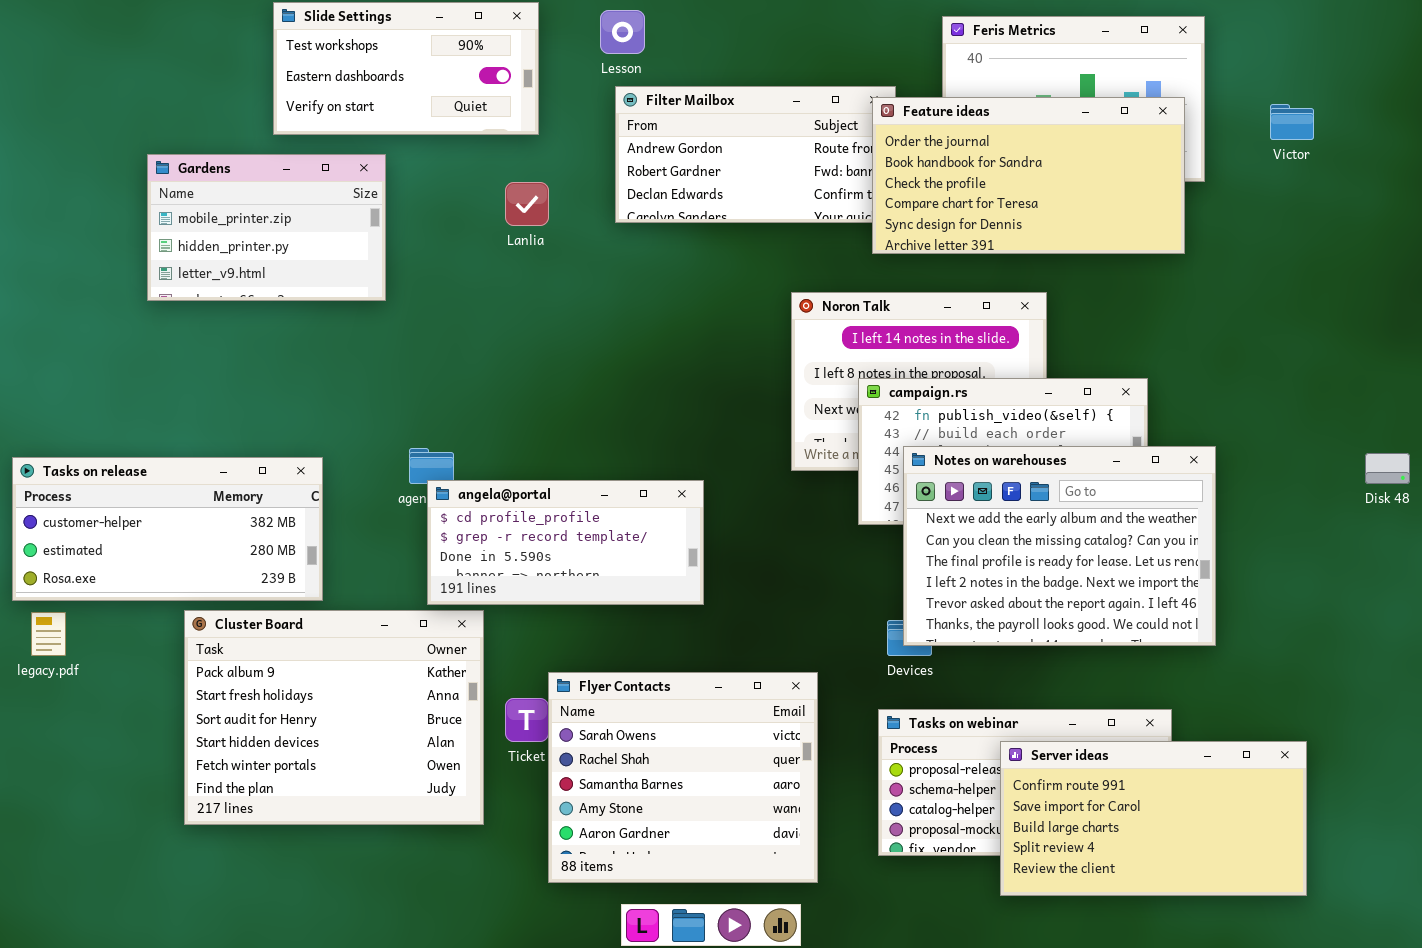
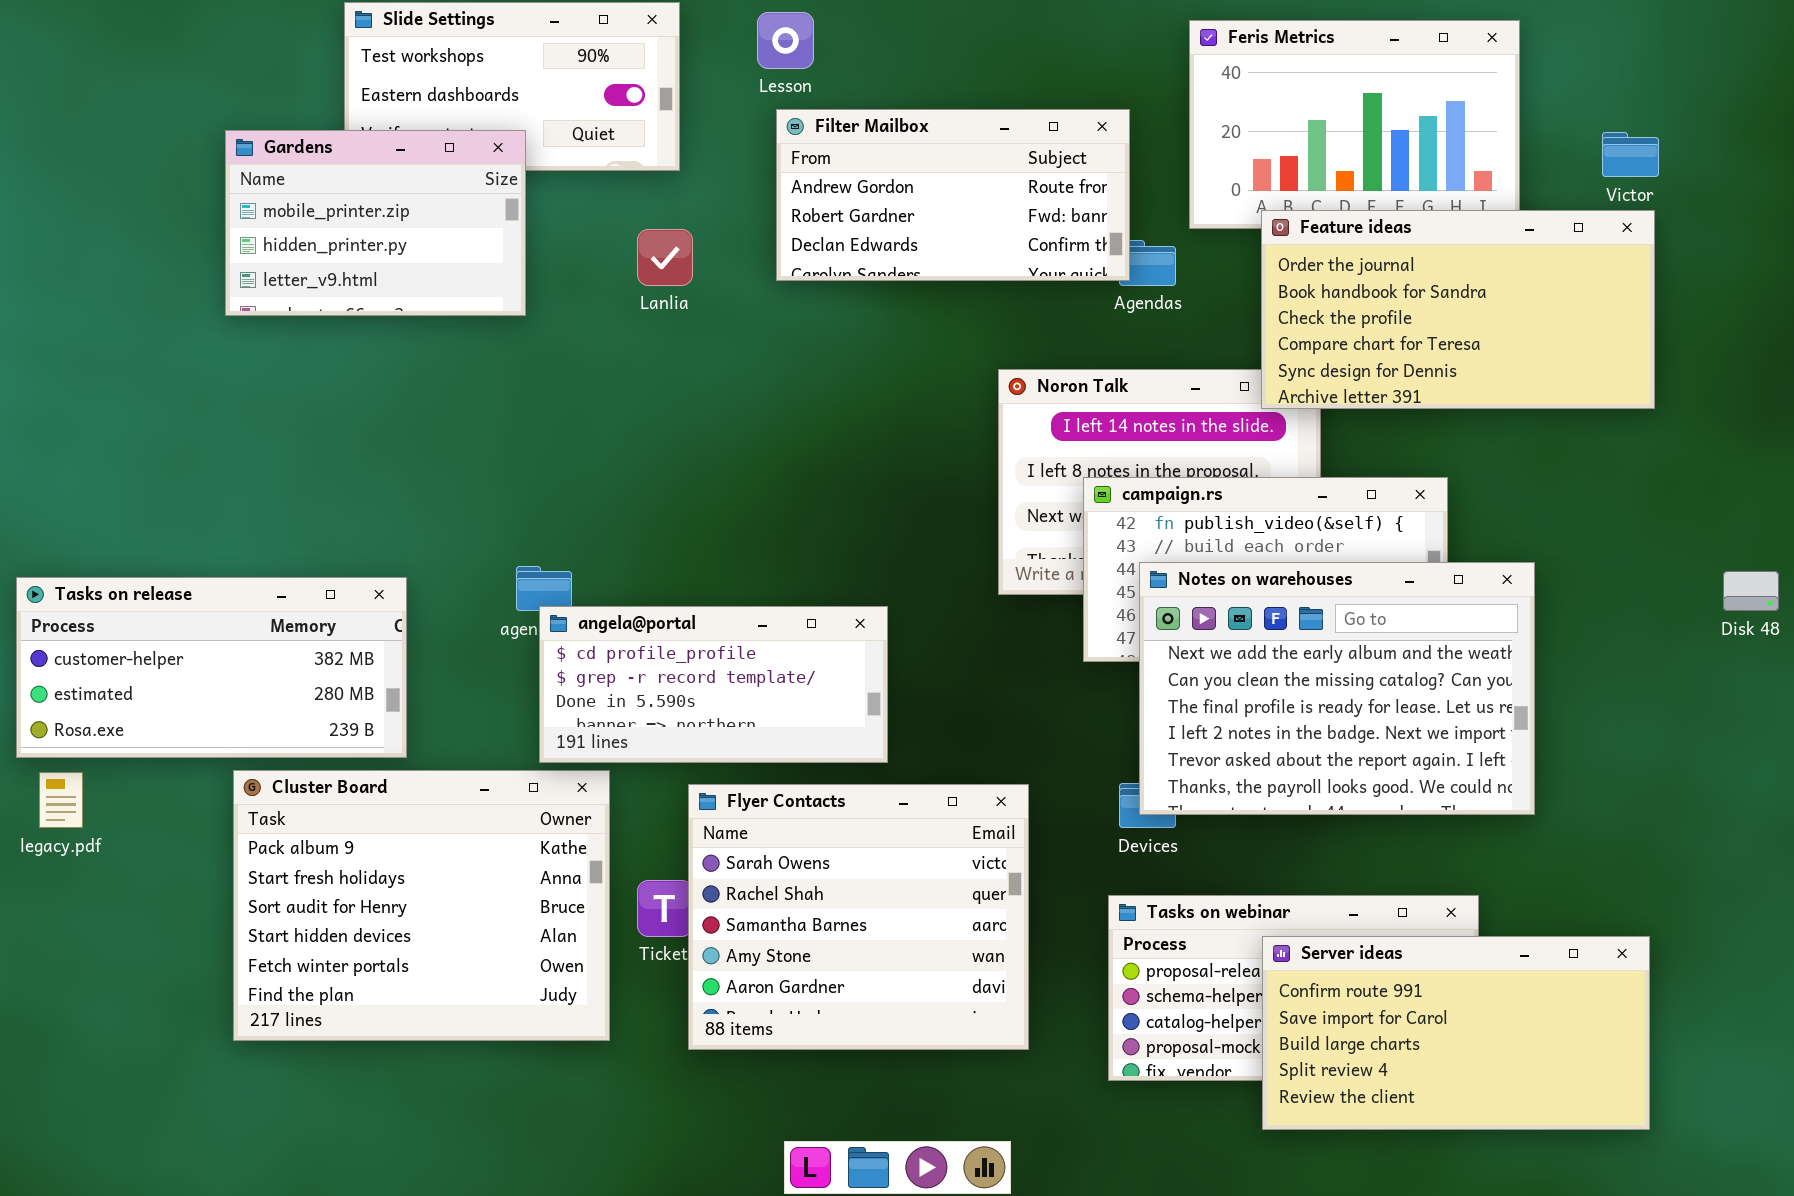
Feature ideas: [872,97,1185,254] -> [1261,210,1655,409], moved
Gardens: [147,154,386,301] -> [225,130,526,316], moved
Flyer Contacts: [548,672,818,883] -> [688,784,1029,1050], moved

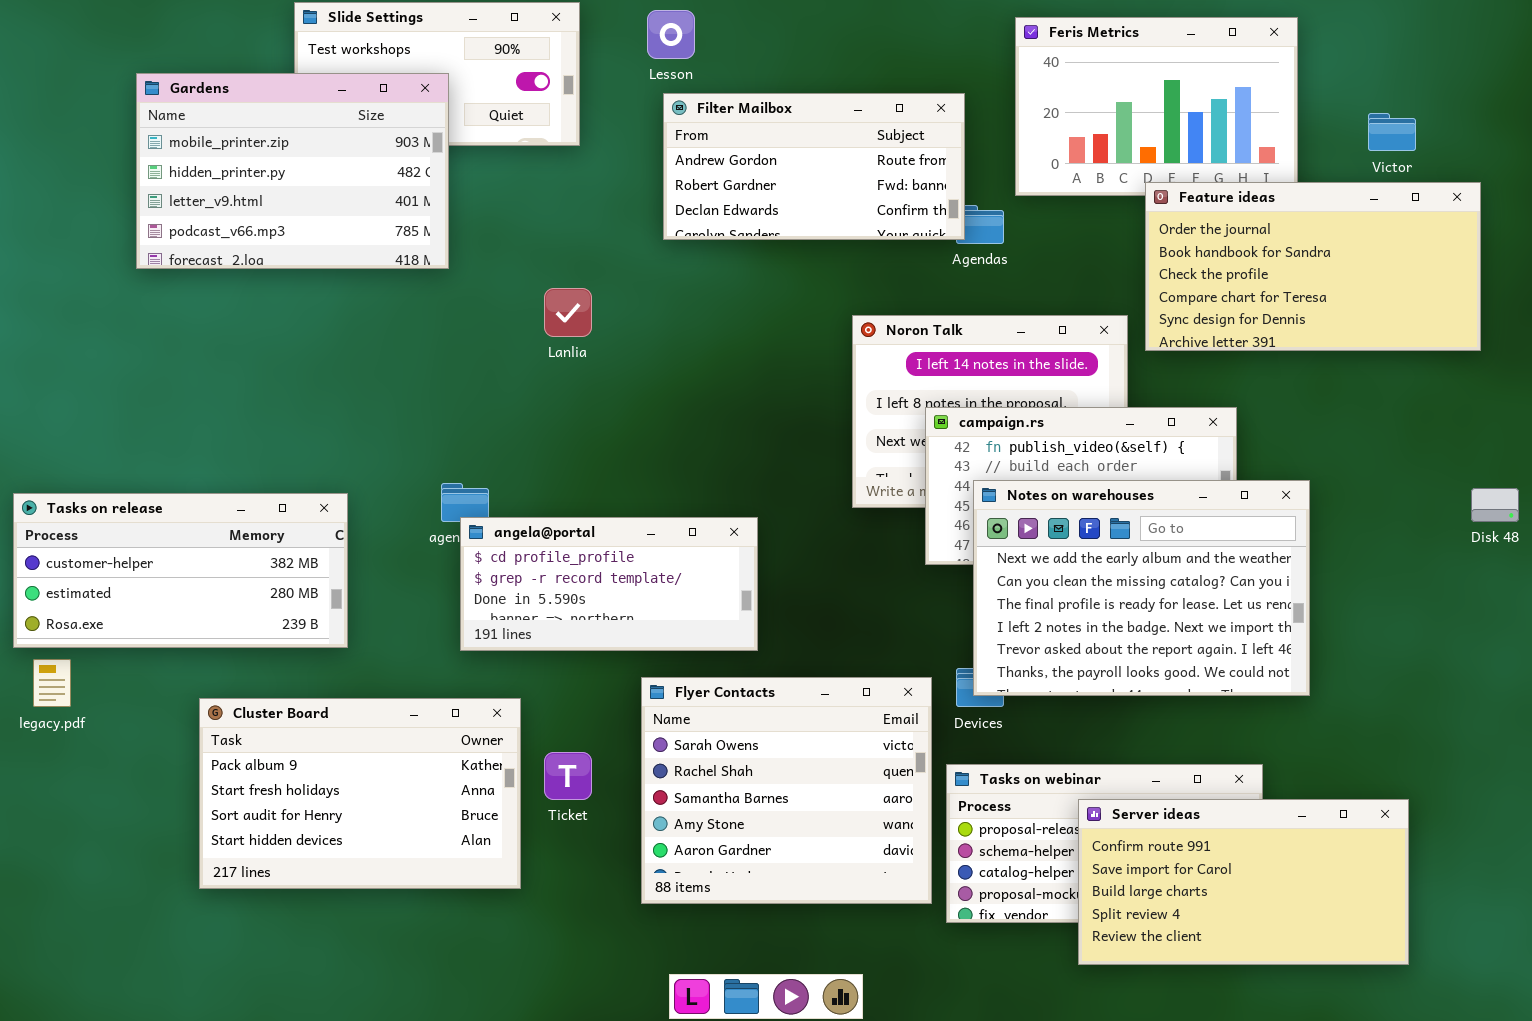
Gardens: [225,130,526,316] -> [136,73,449,269], resized
Feature ideas: [1261,210,1655,409] -> [1145,182,1481,351], moved
Lanlia: [637,229,693,286] -> [544,288,592,337], moved
Cluster Board: [233,770,610,1041] -> [199,698,521,889], resized
Flyer Contacts: [688,784,1029,1050] -> [641,677,932,904], moved

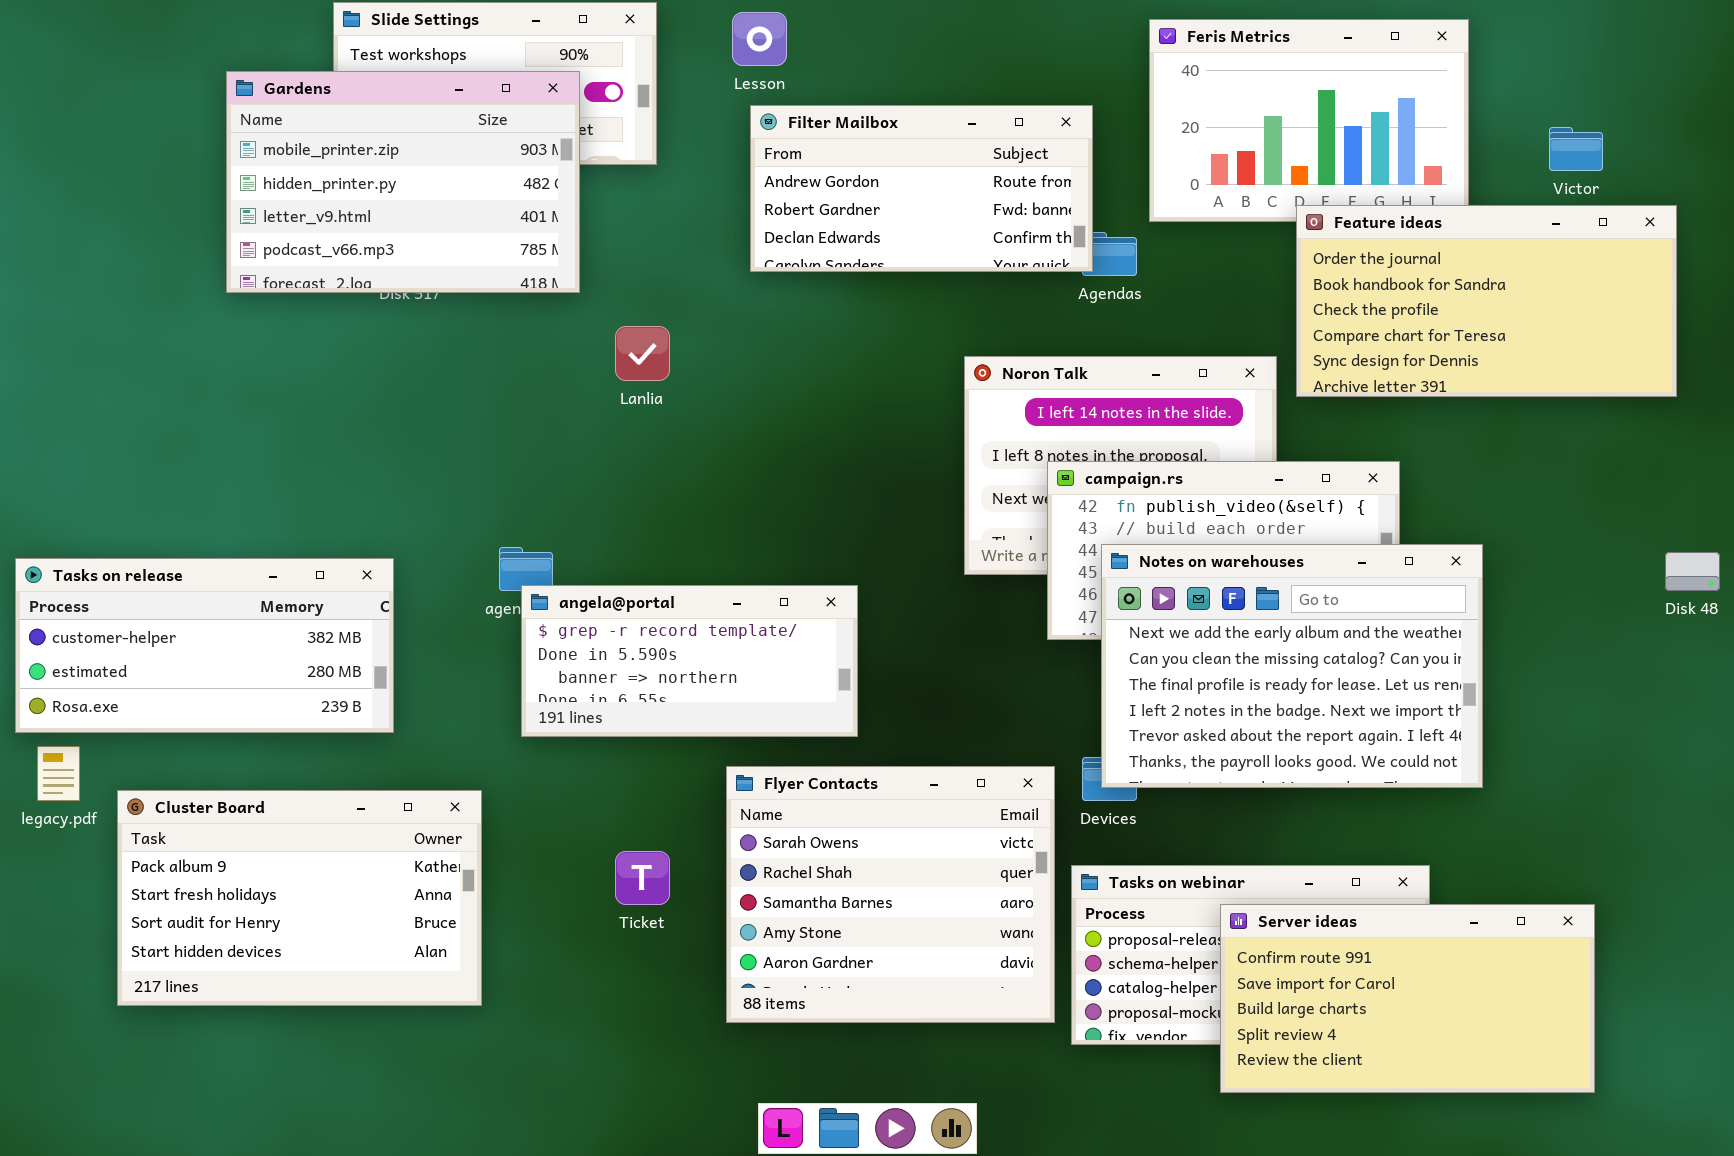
Gardens: [136,73,449,269] -> [226,71,580,293], moved
angela@portal: [460,517,758,651] -> [521,585,858,737], scrolled down 1 row
Cluster Board: [199,698,521,889] -> [117,790,482,1006], moved

